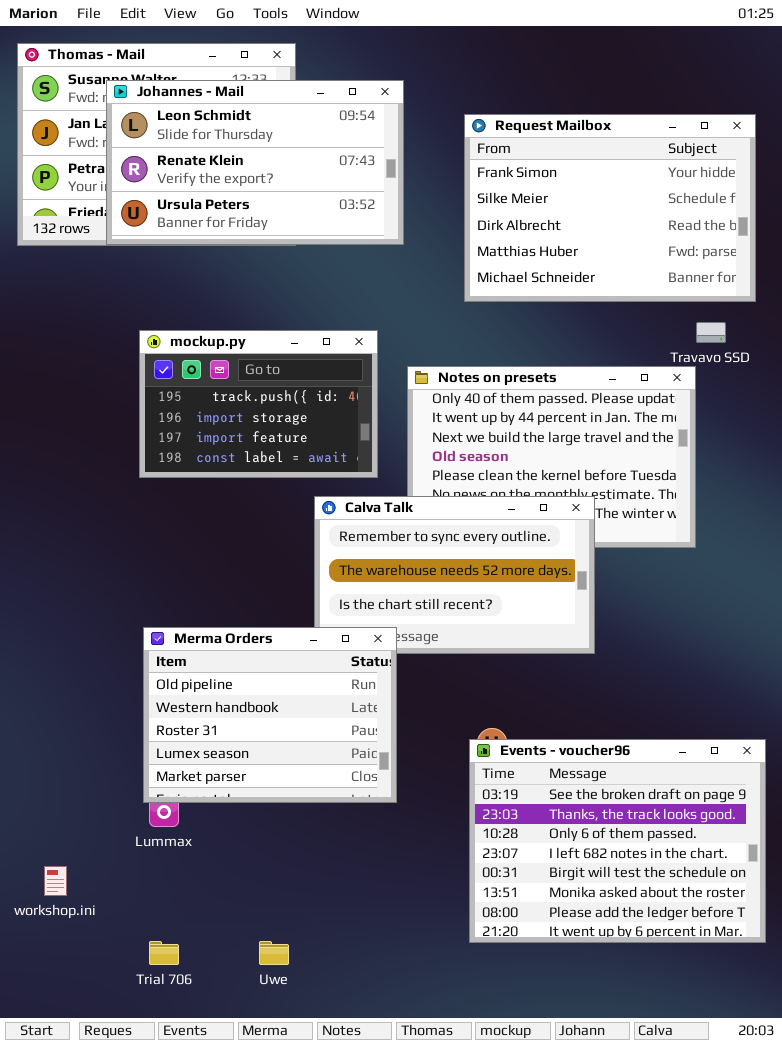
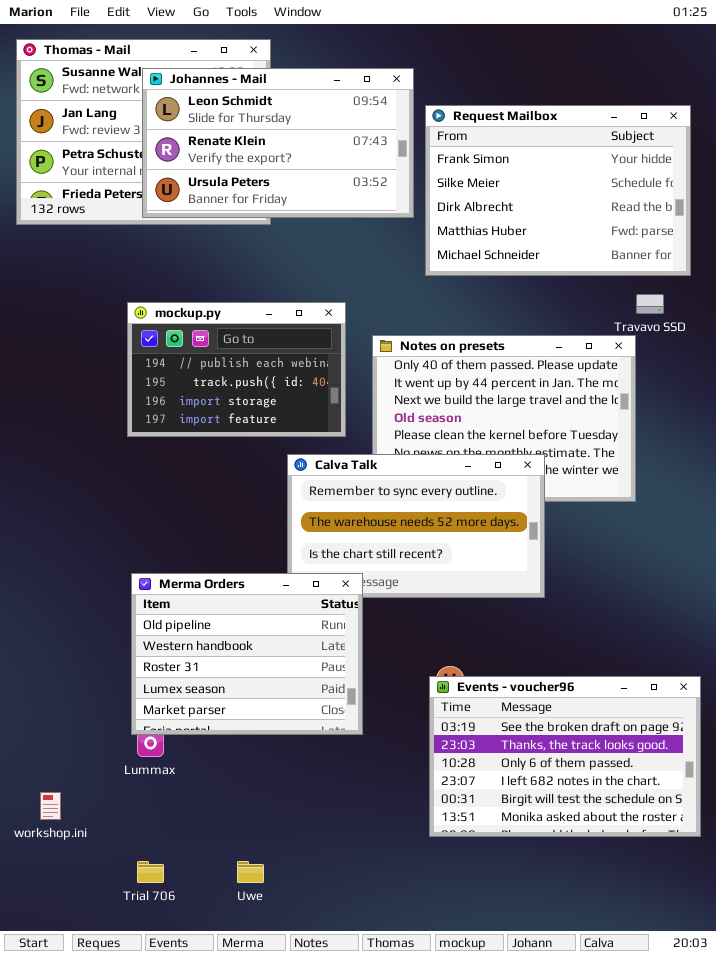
Johannes - Mail: [106,80,404,245] -> [142,68,414,218], moved
mockup.py: [139,330,378,478] -> [127,302,346,437], scrolled up 1 row
Events - voucher96: [469,739,766,943] -> [429,676,701,837], resized

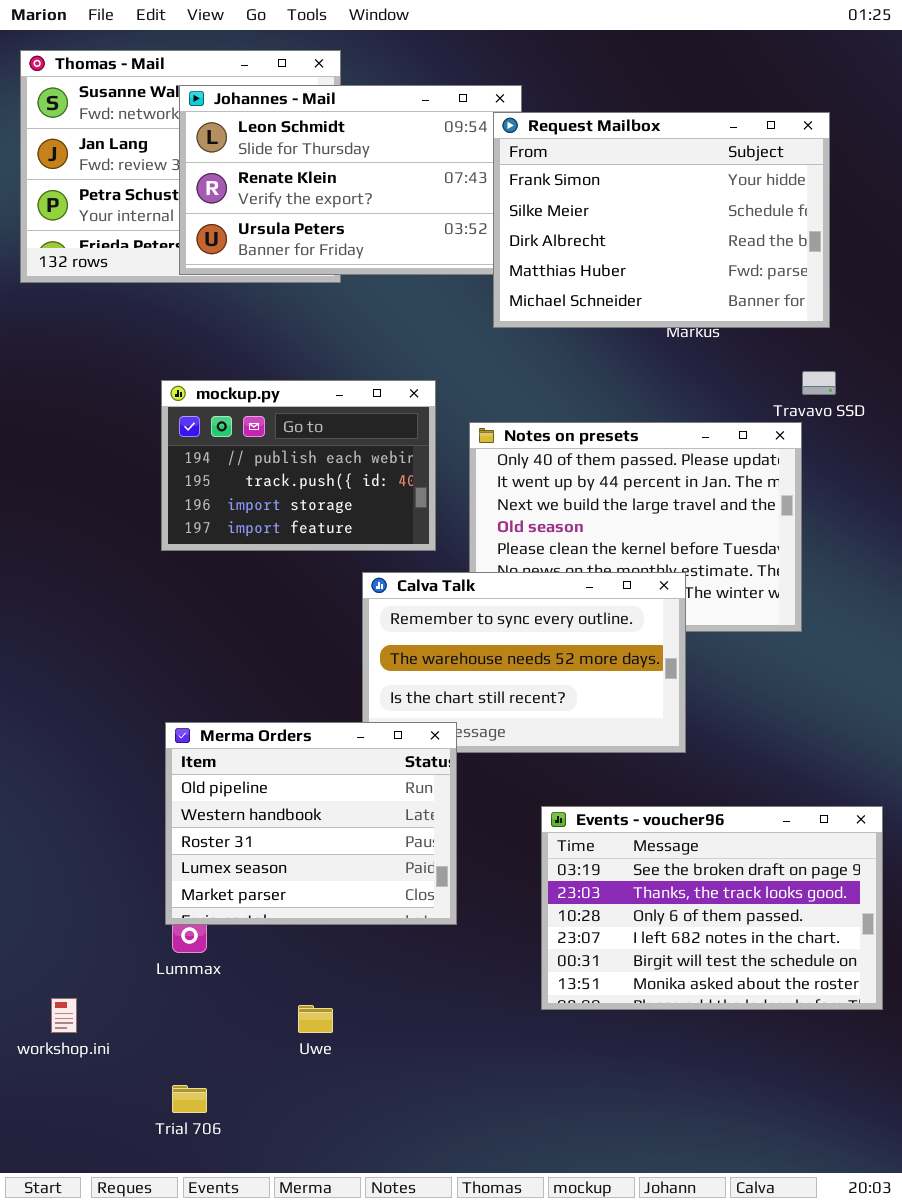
Request Mailbox: [425,105,691,276] -> [493,112,830,328], moved
Events - voucher96: [429,676,701,837] -> [541,806,883,1010], moved
Uwe: [237,861,264,883] -> [298,1005,333,1033], moved

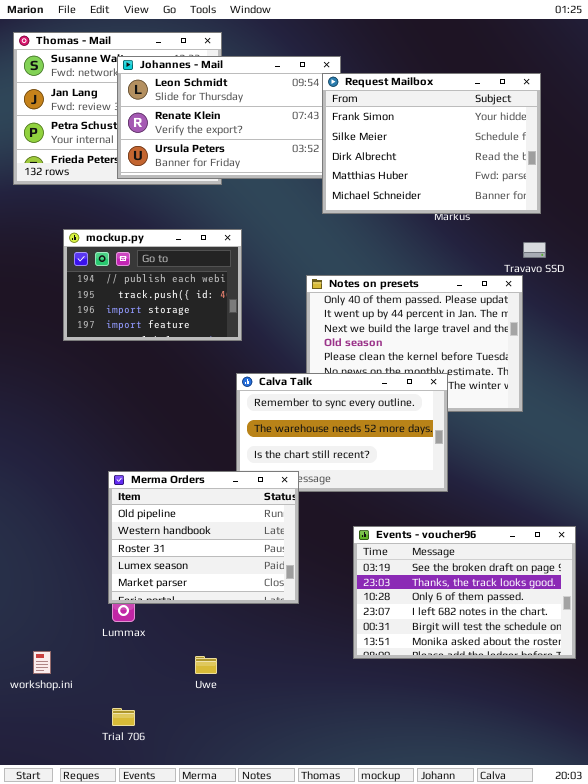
mockup.py: [161,380,436,551] -> [63,229,242,341], moved

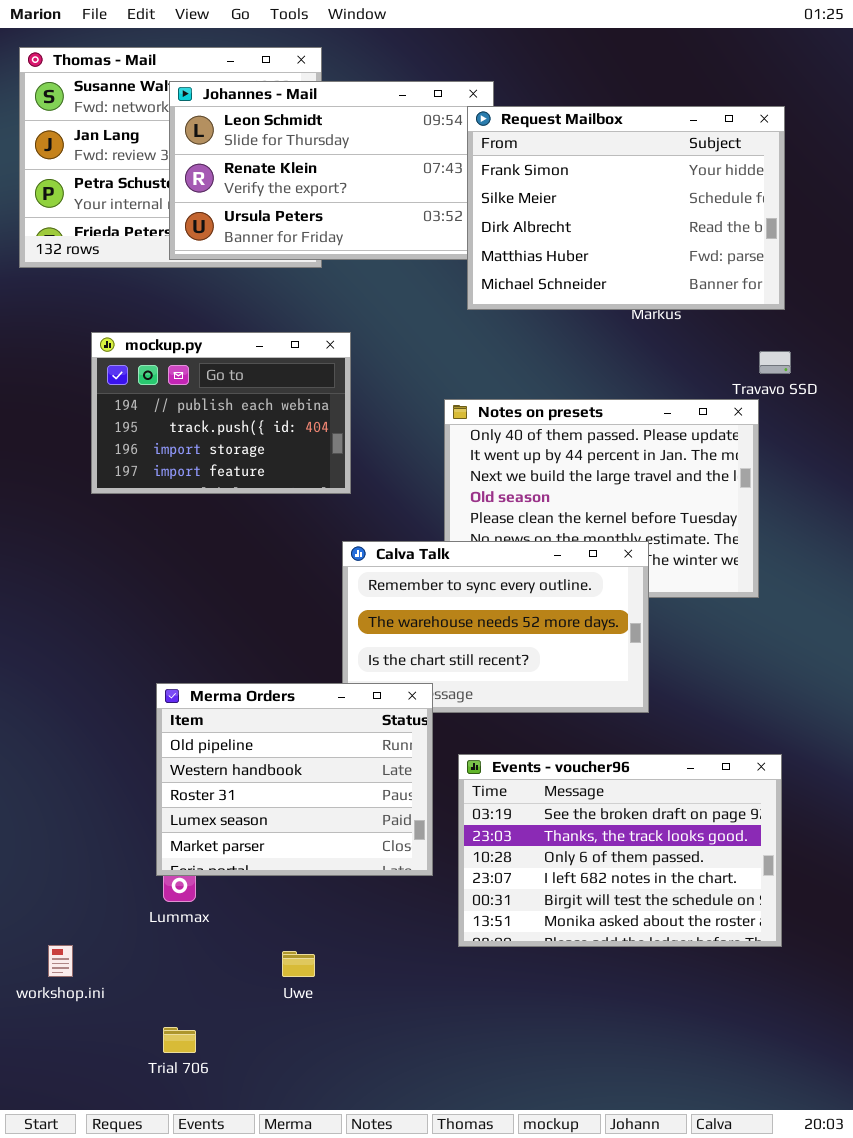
Events - voucher96: [353,526,576,659] -> [458,754,782,947], moved

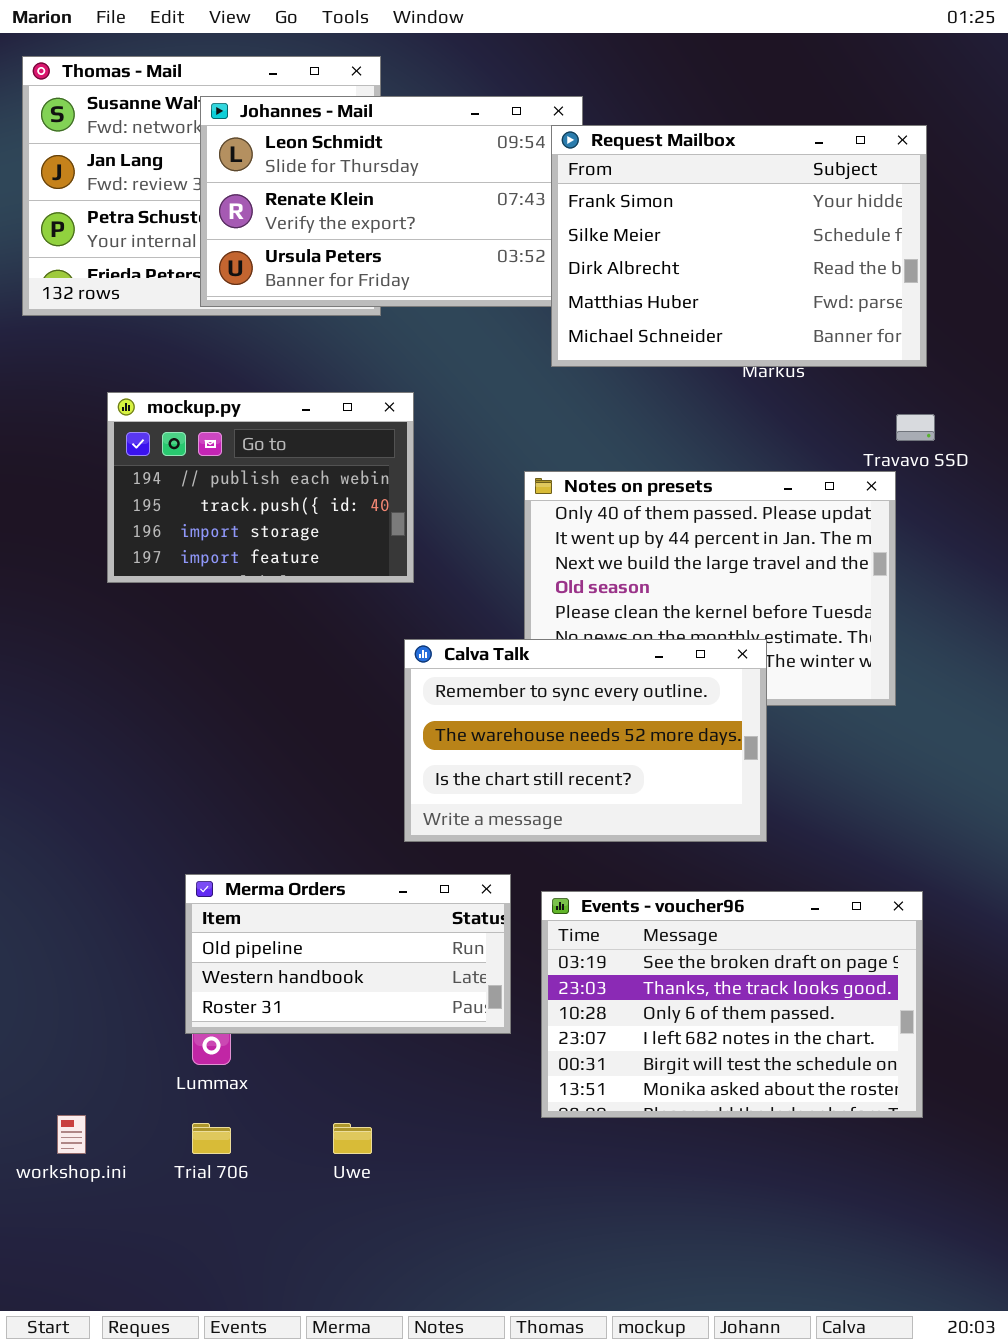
Merma Orders: [156,683,433,876] -> [185,874,511,1034], resized
Trial 706: [163,1027,196,1053] -> [192,1123,231,1154], moved

